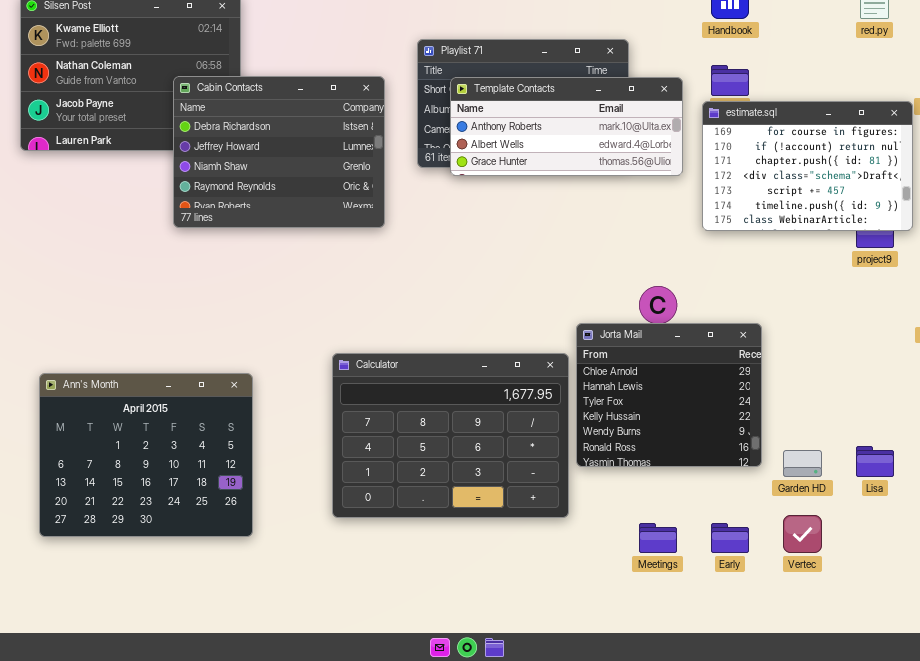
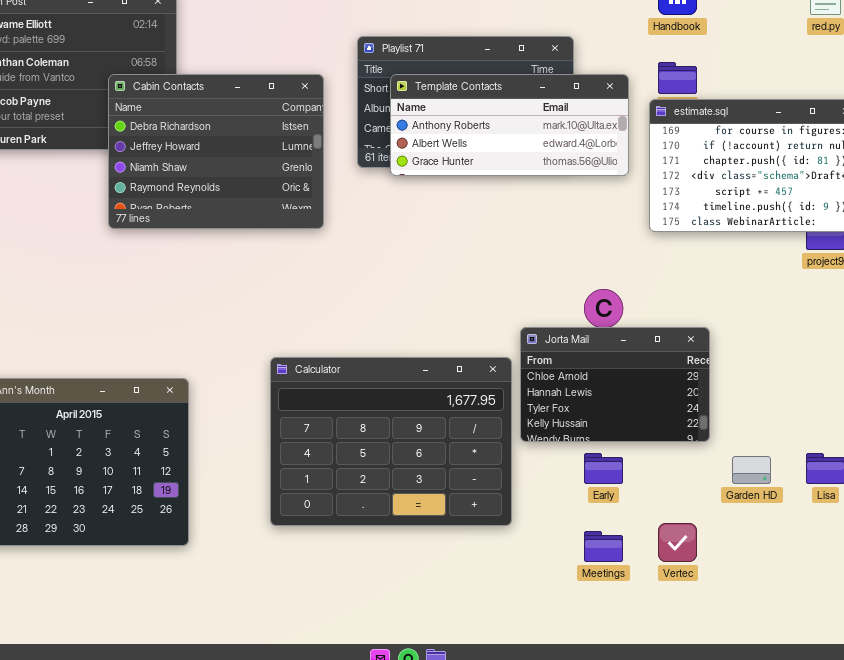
Jorta Mail: [576,323,762,467] -> [520,327,710,442], resized
Vertec: [783,515,822,553] -> [658,523,697,562], moved
Early: [711,523,749,553] -> [584,453,623,484], moved

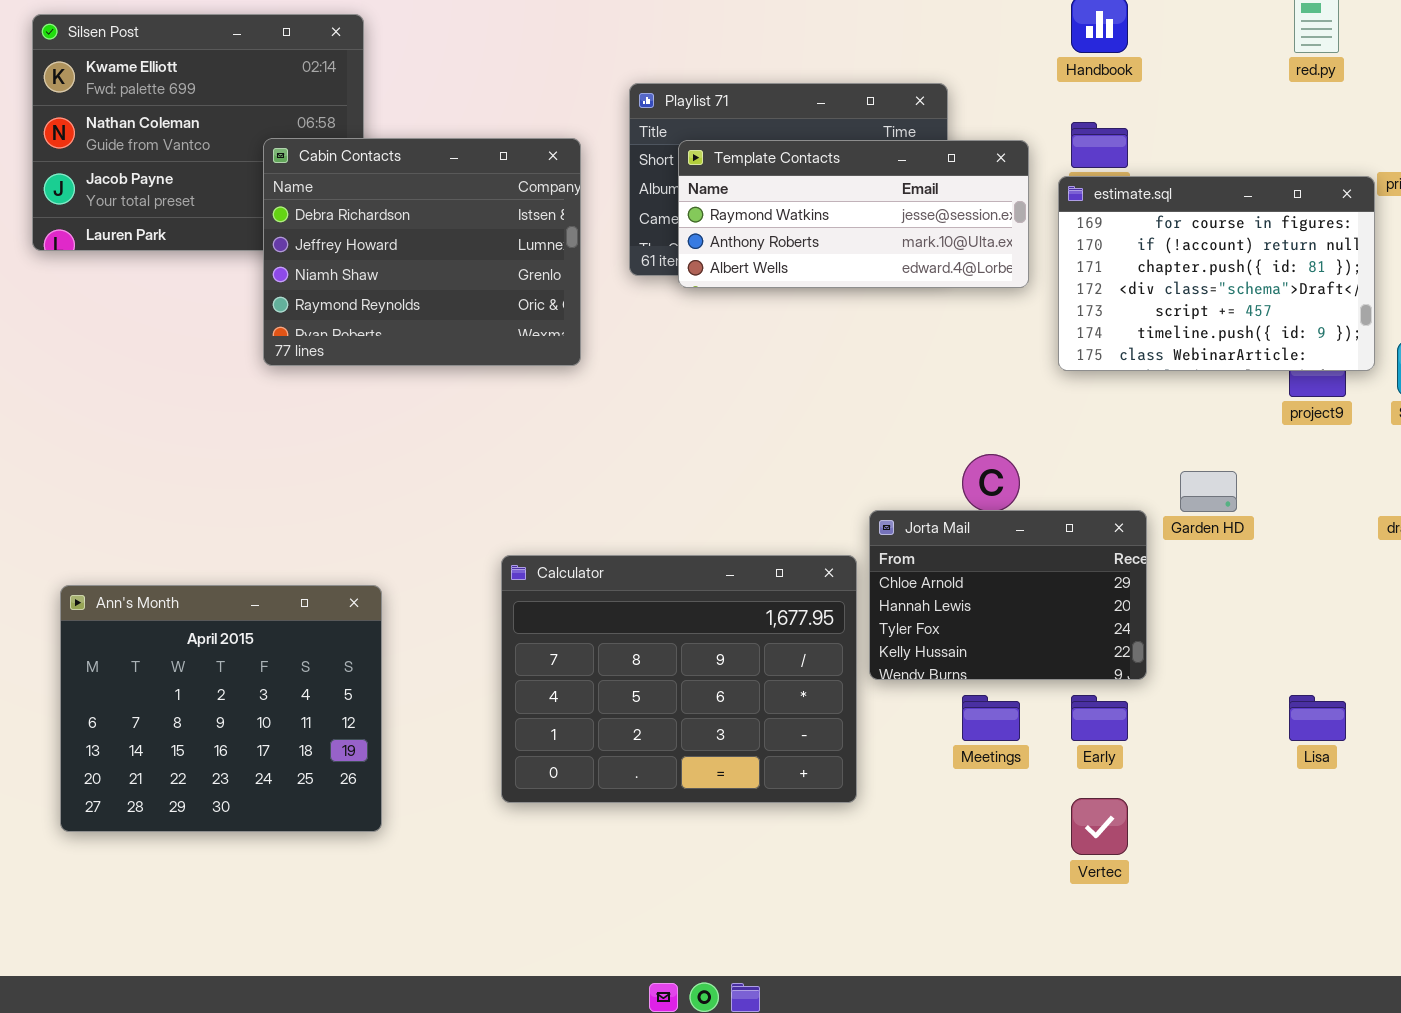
Template Contacts: [390,74,629,176] -> [678,140,1029,288], scrolled up 1 row
Early: [584,453,623,484] -> [1071,695,1128,741], moved
Garden HD: [732,456,771,484] -> [1180,471,1237,512], moved
Meetings: [584,531,623,562] -> [962,695,1020,741], moved

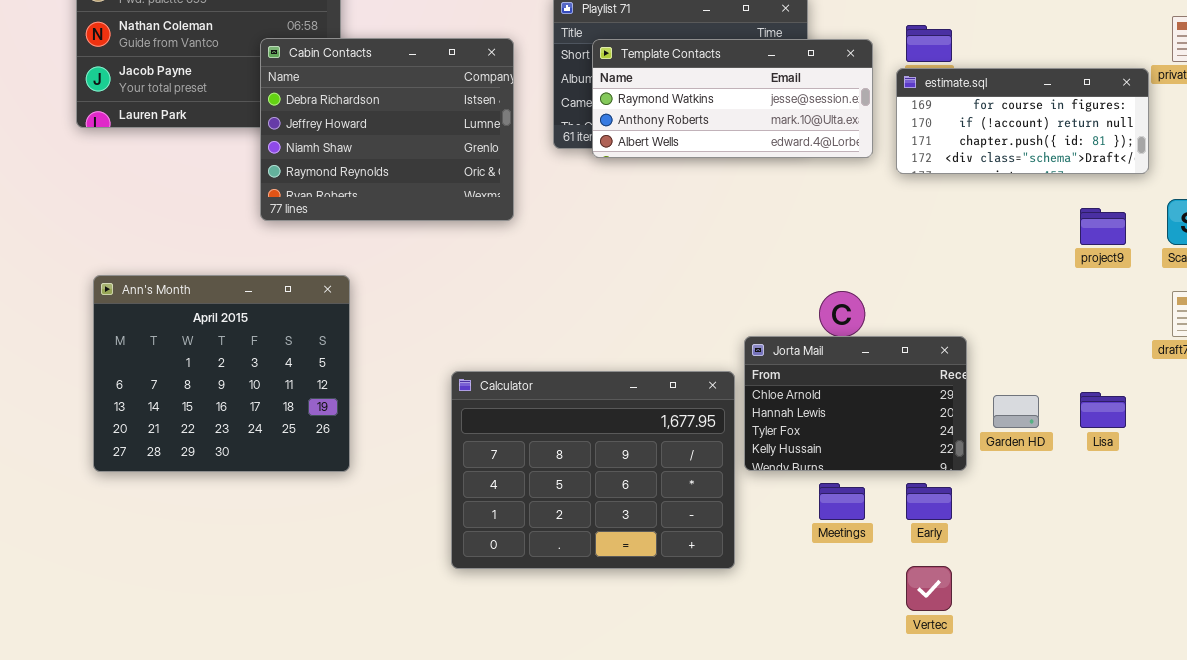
estimate.sql: [1058,176,1375,371] -> [896,68,1149,174], resized
Garden HD: [1180,471,1237,512] -> [993,395,1039,428], moved
Ann's Month: [60,585,382,832] -> [93,275,350,472], moved
Lisa: [1289,695,1346,741] -> [1080,392,1126,428], moved

